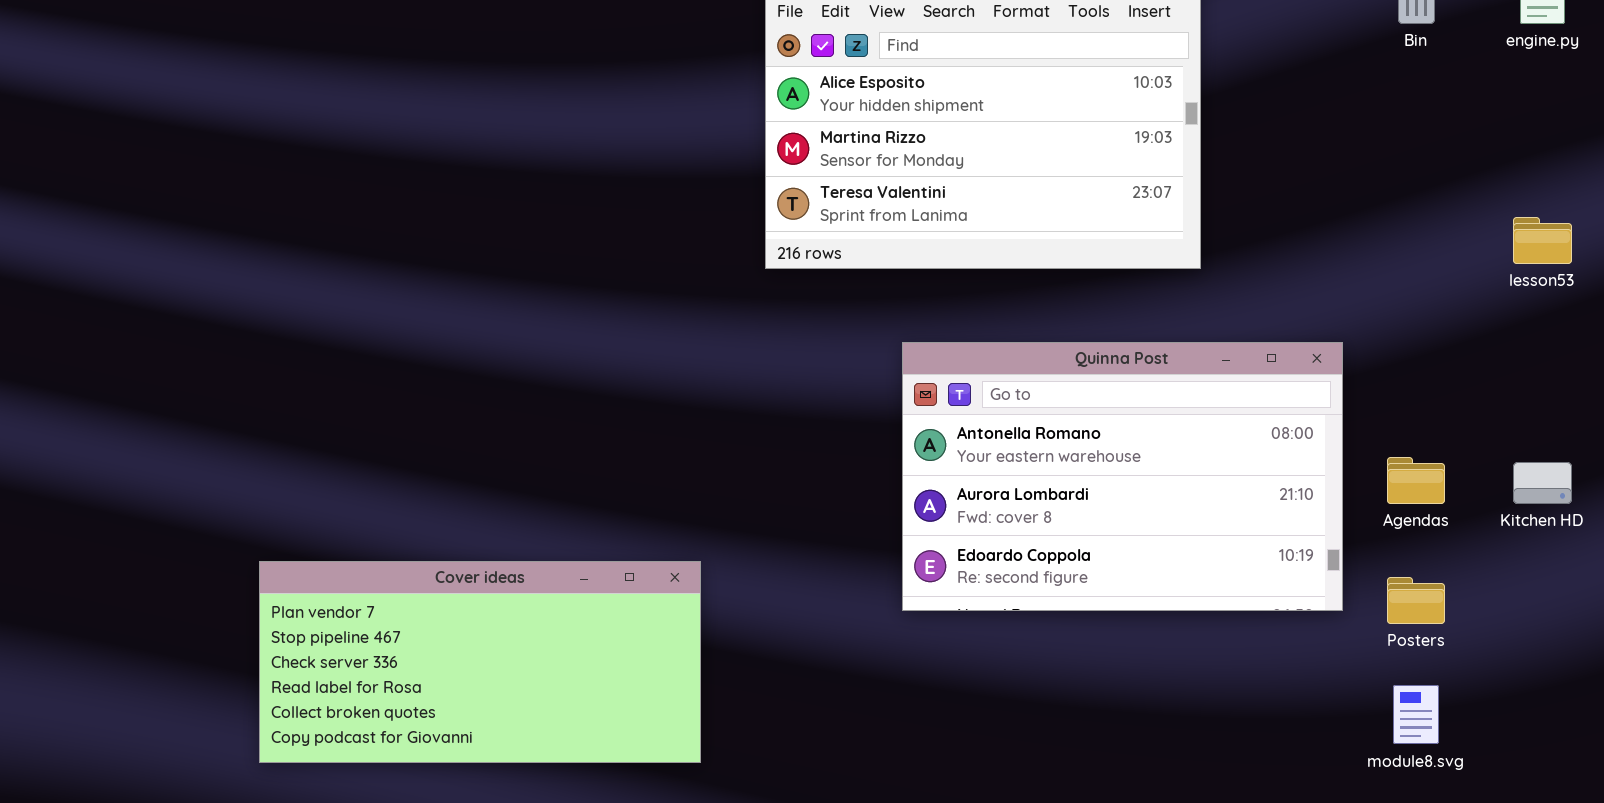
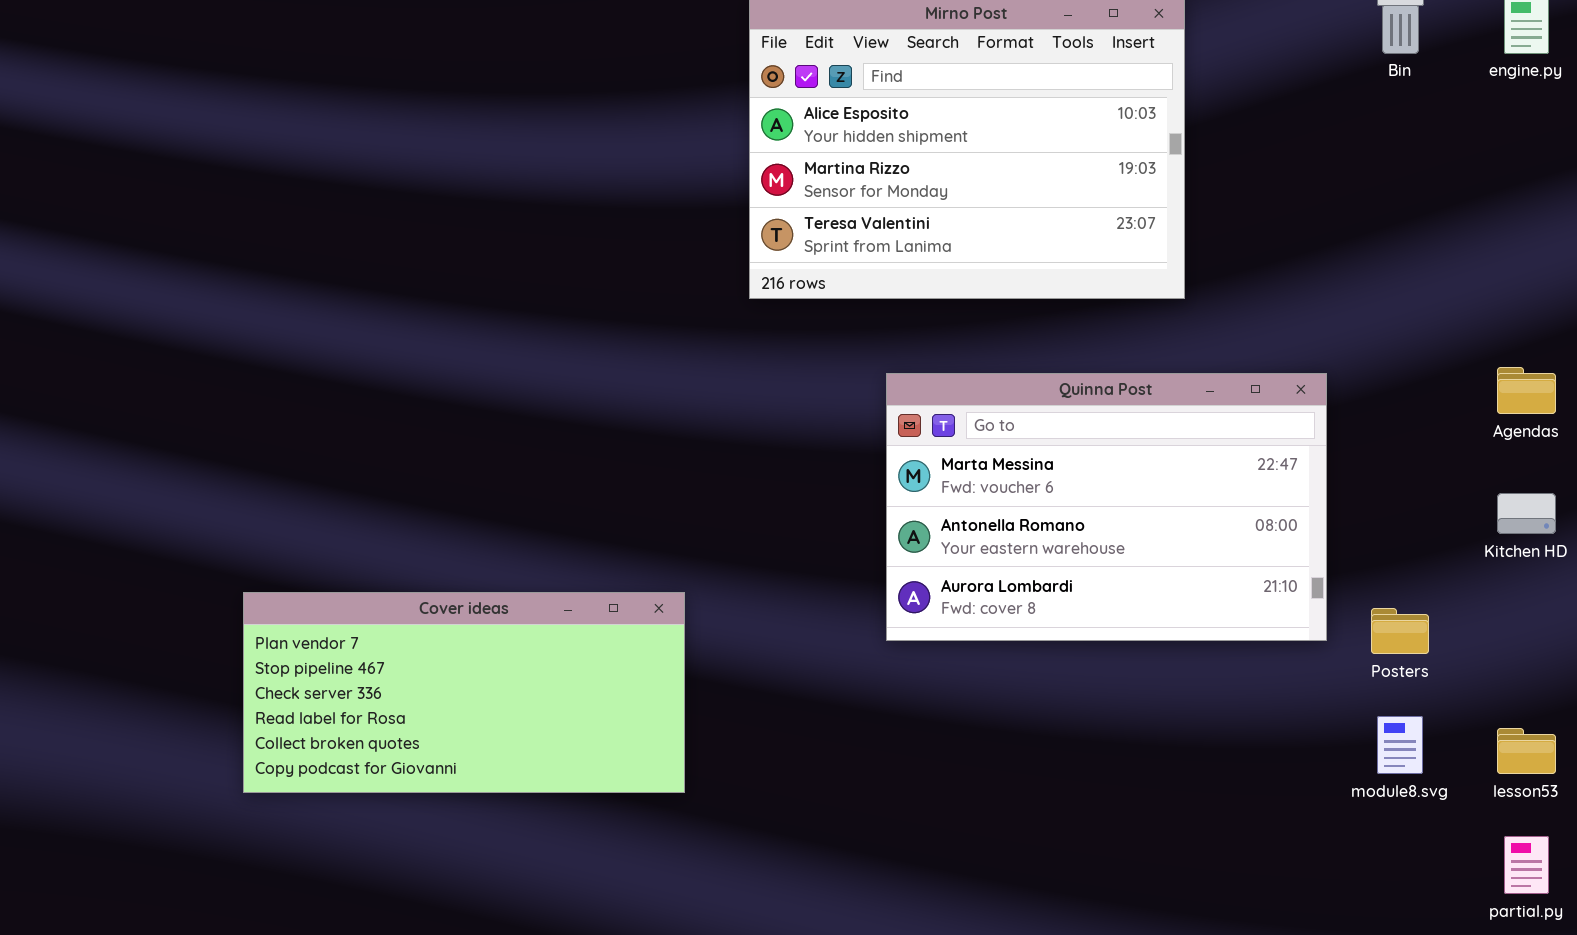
lesson53: [1513,217,1572,264] -> [1497,728,1556,774], moved
Quinna Post: [902,342,1343,611] -> [886,373,1327,641], scrolled up 1 row
Agendas: [1387,457,1445,504] -> [1497,367,1556,414], moved

